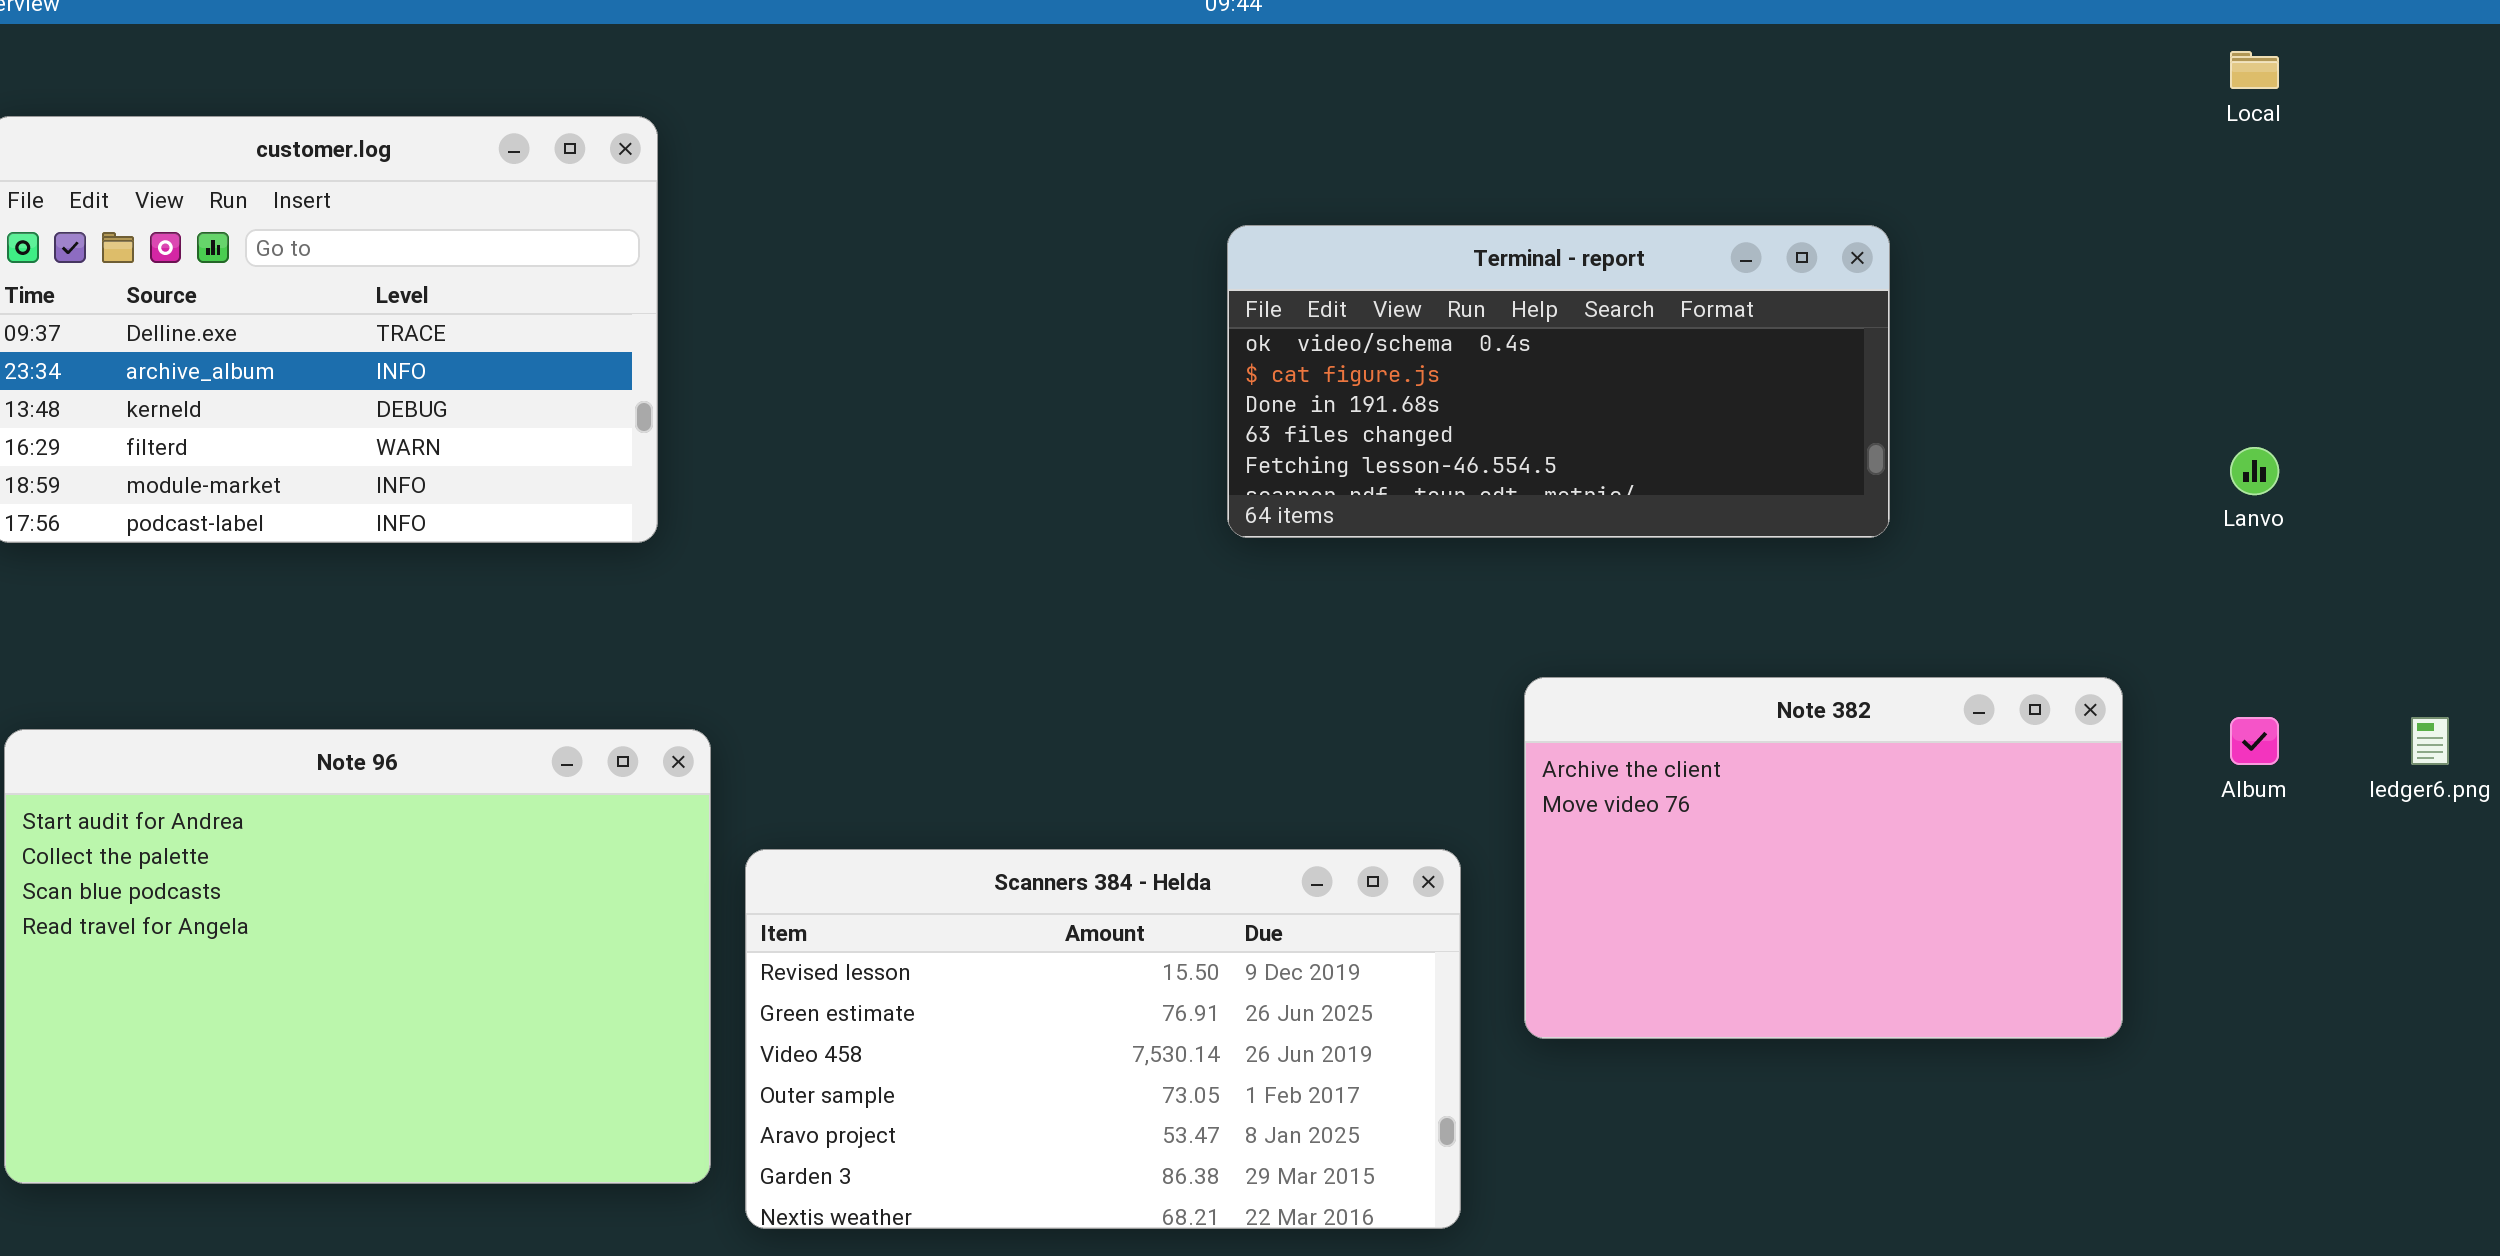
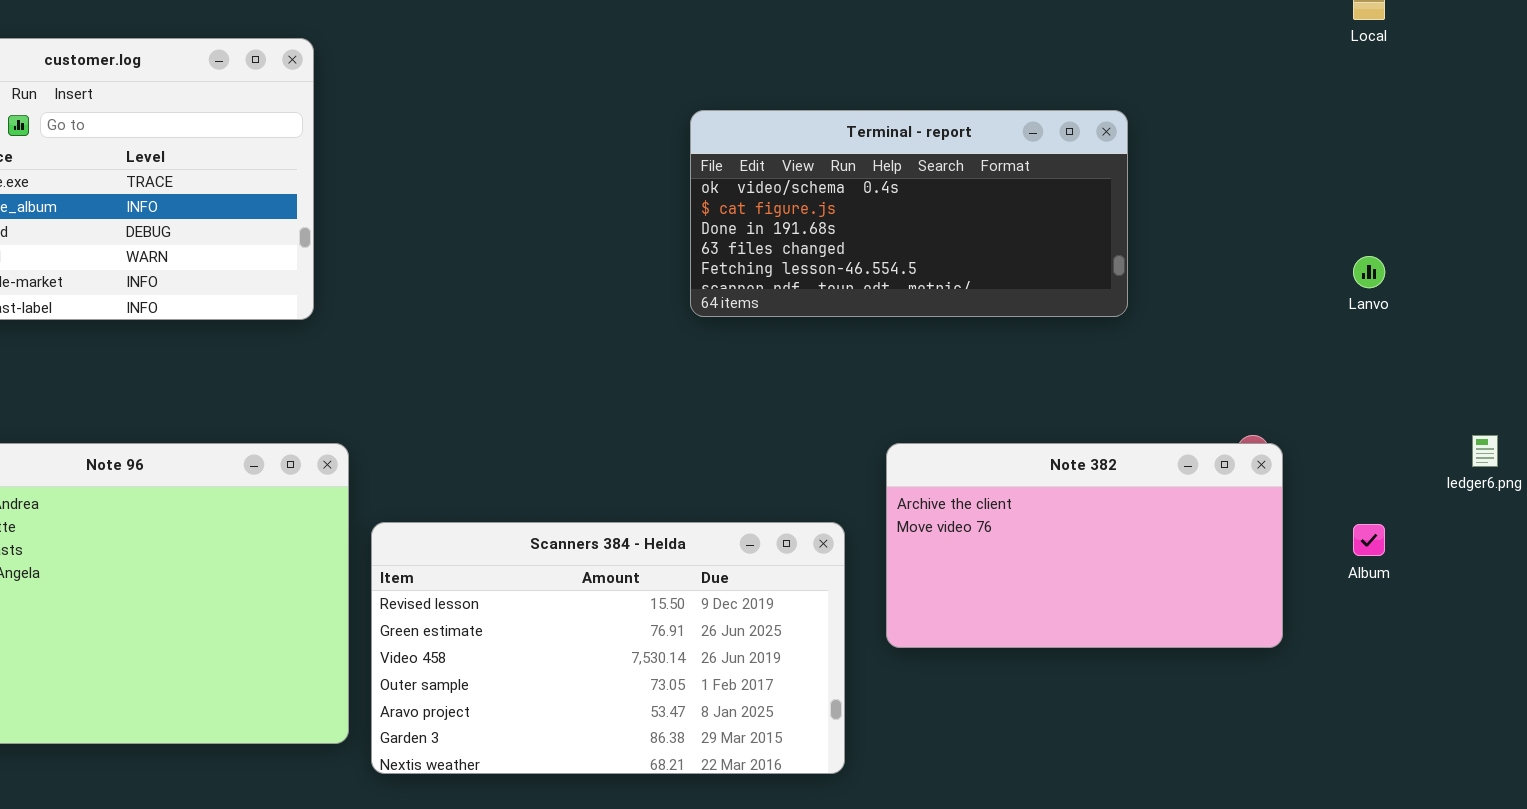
Note 382: [1524,677,2123,1039] -> [886,443,1283,648], resized
Album: [2230,717,2279,765] -> [1353,524,1385,556], moved

